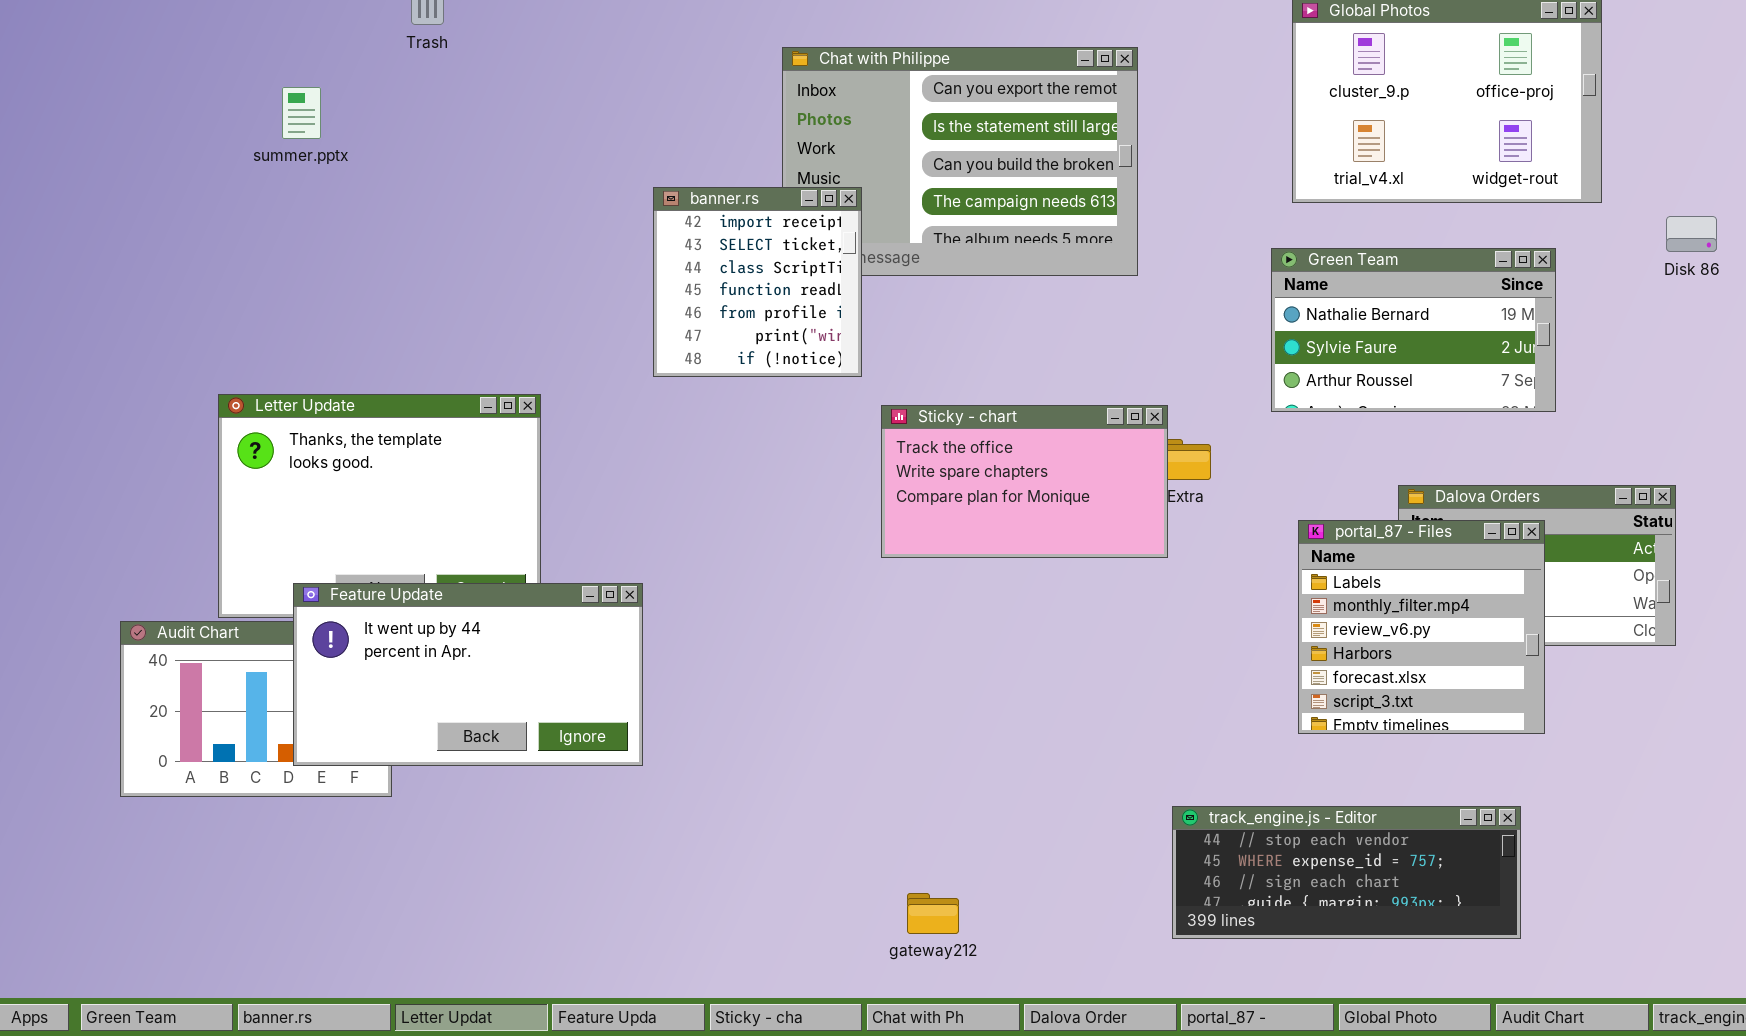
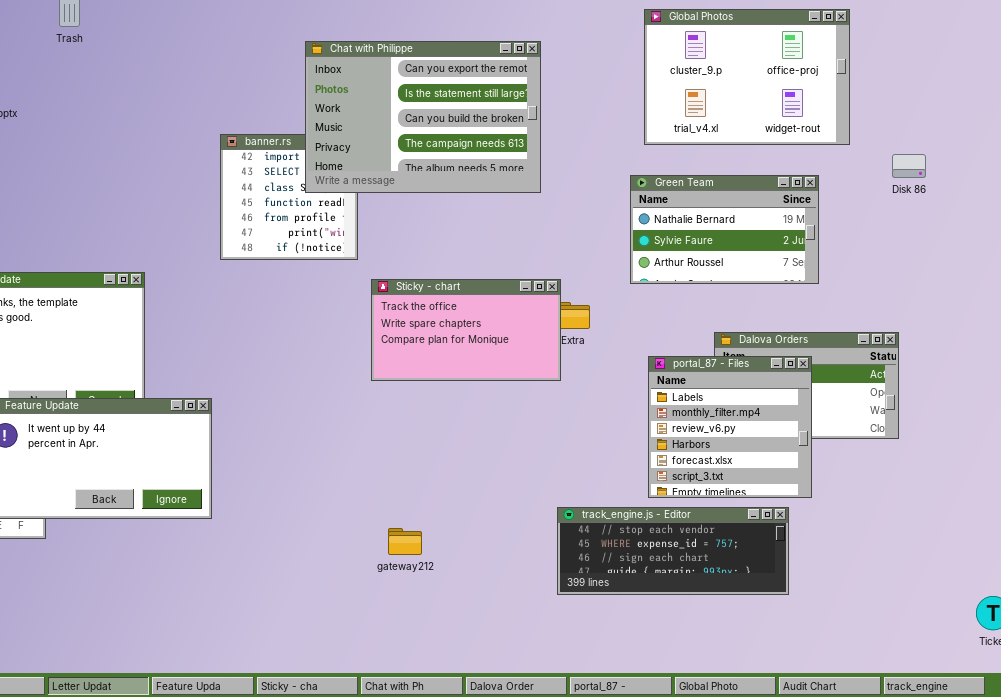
Chat with Philippe: [782,47,1138,276] -> [305,41,541,193], raised
track_engine.js - Editor: [1172,806,1521,939] -> [557,507,789,595], moved
gateway212: [907,893,959,934] -> [388,528,422,555], moved

